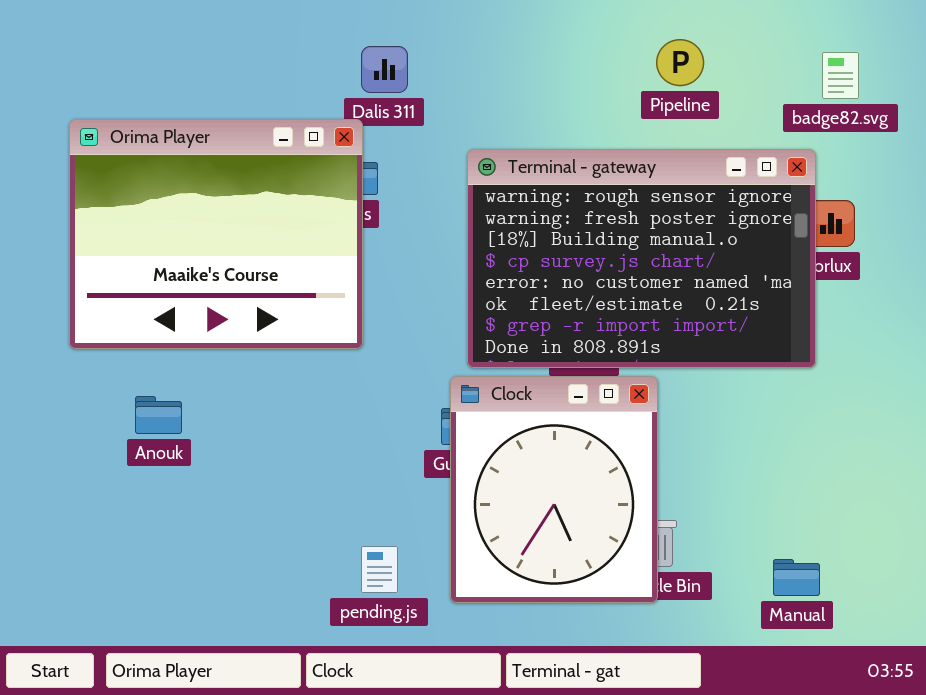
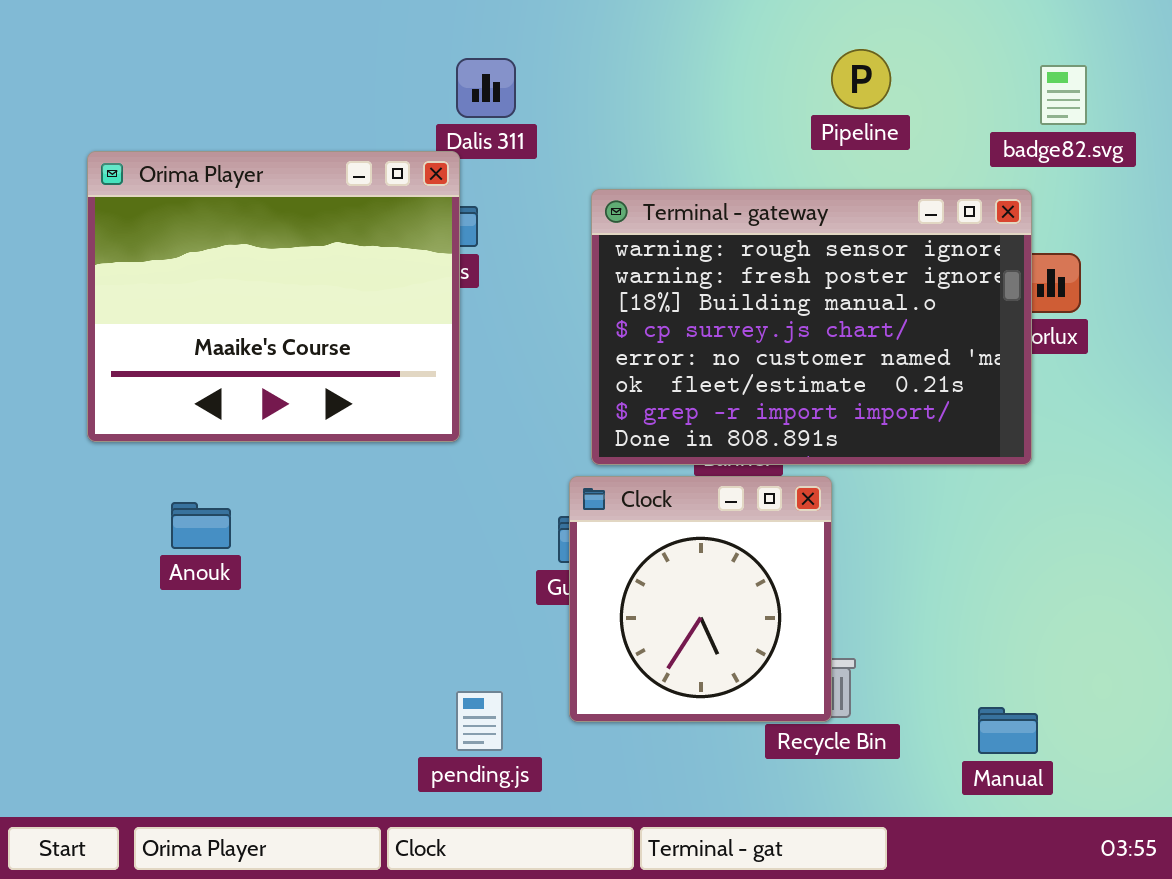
Clock: [450,376,658,603] -> [569,476,832,722], resized

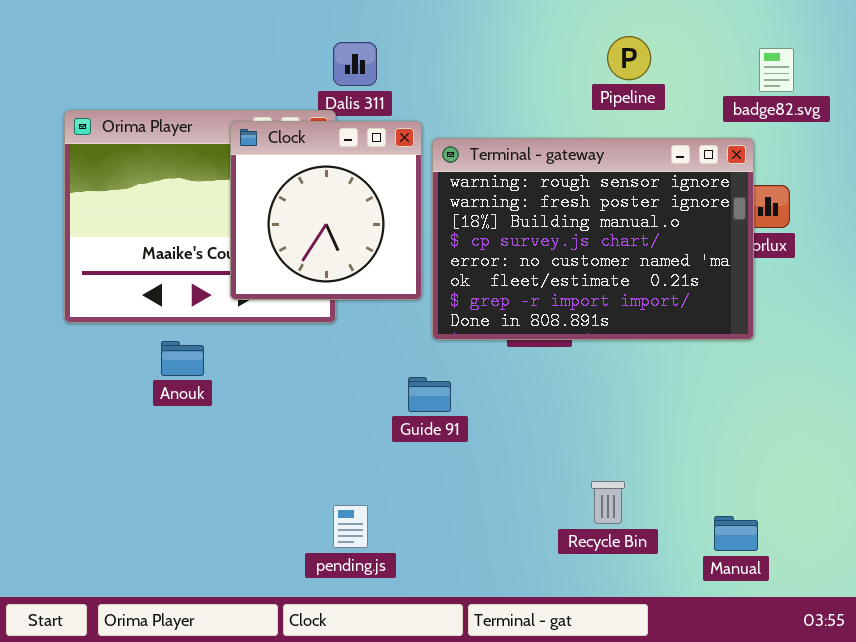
Clock: [569,476,832,722] -> [230,121,422,300], moved
Anouk: [171,502,231,549] -> [161,341,204,376], moved

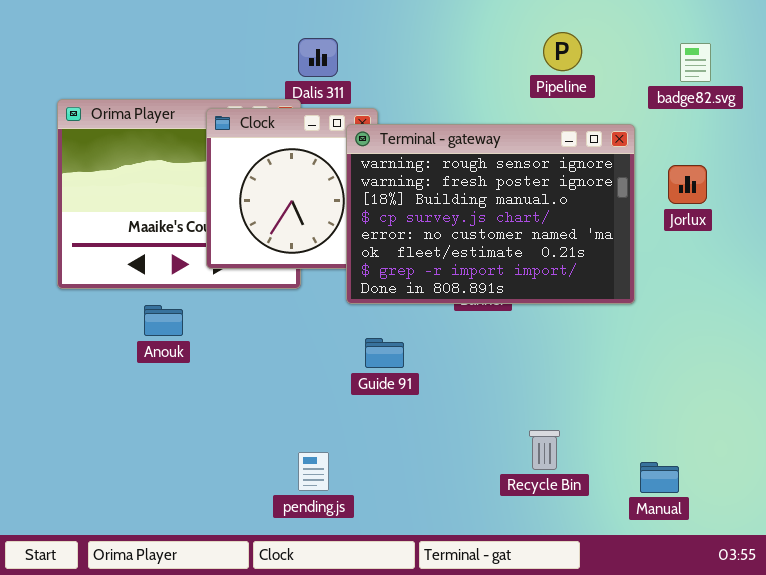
Terminal - gateway: [432,138,754,340] -> [346,124,635,304], moved

